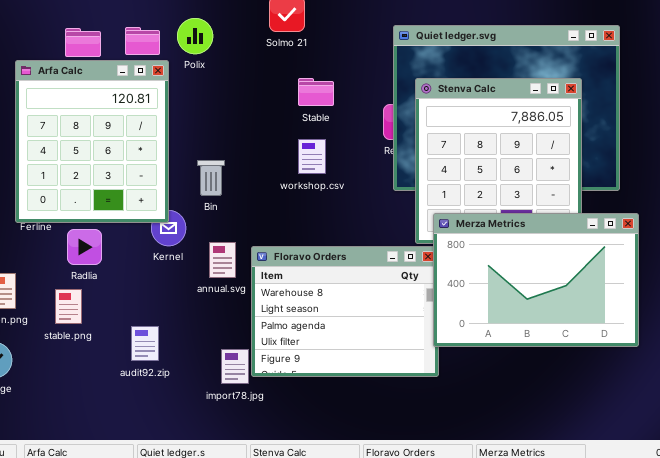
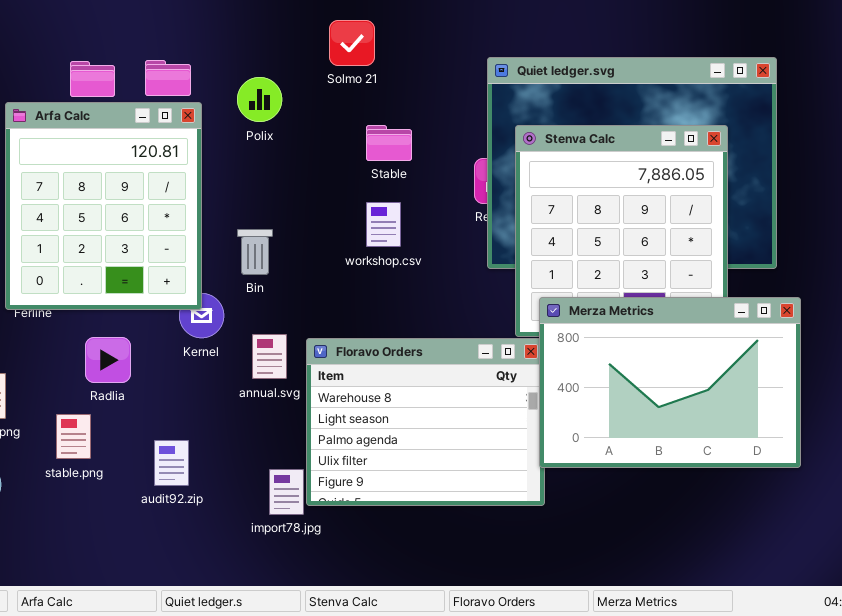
Polix: [177,18,213,54] -> [237,77,282,122], moved
Radlia: [67,229,102,265] -> [85,337,131,383], moved
stable.png: [55,289,82,324] -> [56,414,91,459], moved

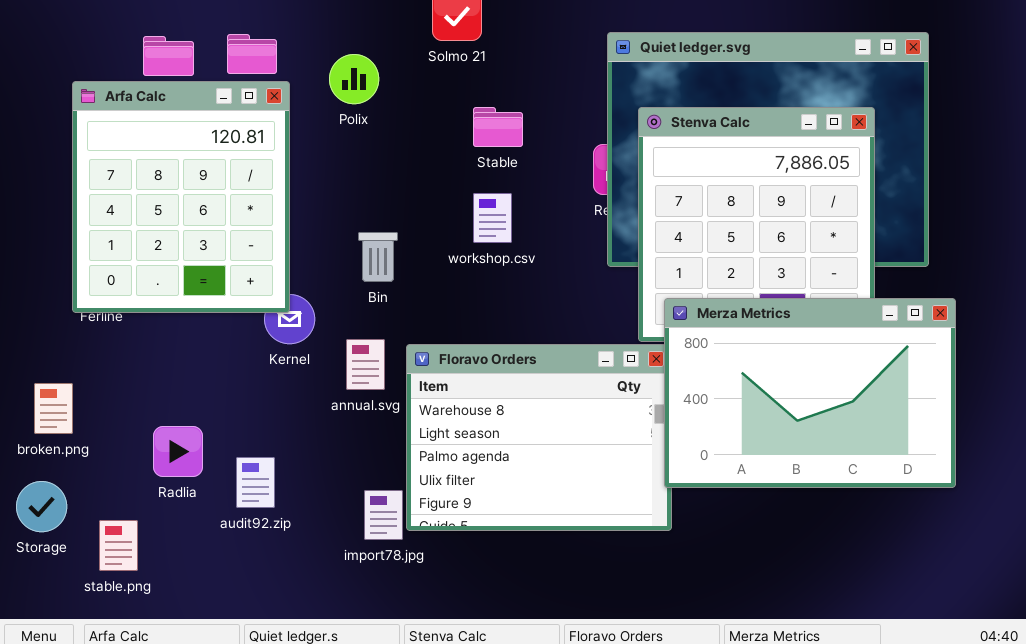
Bin: [237,229,273,275] -> [358,232,398,282], moved
Radlia: [85,337,131,383] -> [153,426,203,477], moved
stable.png: [56,414,91,459] -> [99,520,138,571], moved

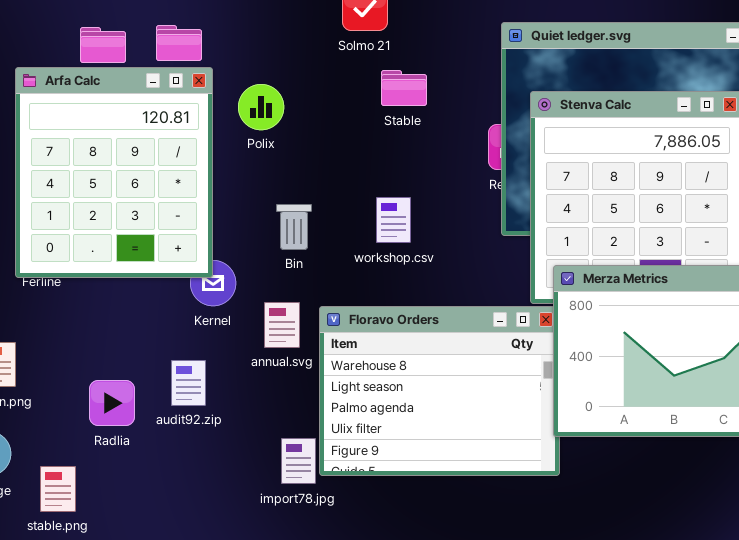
Polix: [329,54,379,104] -> [238,84,284,130], moved
Stable: [473,107,523,147] -> [381,70,427,106], moved
workshop.csv: [473,193,512,243] -> [376,197,411,243], moved
audit92.zip: [236,457,275,508] -> [171,360,206,406], moved

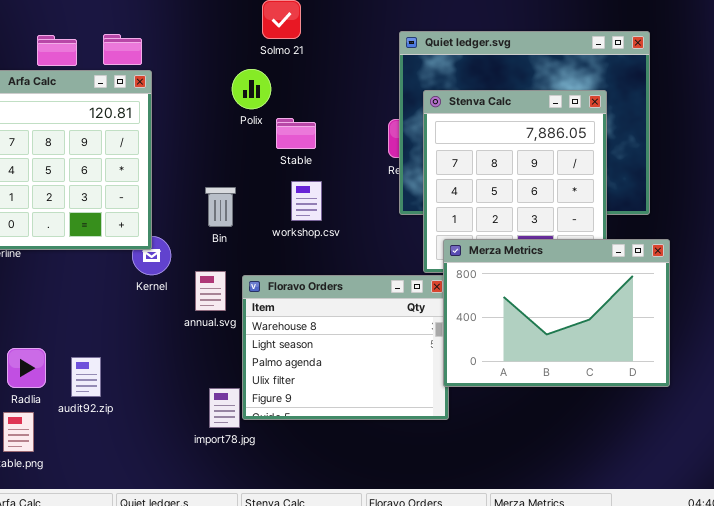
Stable: [381,70,427,106] -> [276,118,316,149], moved
Polix: [238,84,284,130] -> [232,69,271,109], moved
audit92.zip: [171,360,206,406] -> [71,357,101,397], moved
Radlia: [89,380,135,426] -> [7,348,46,388], moved

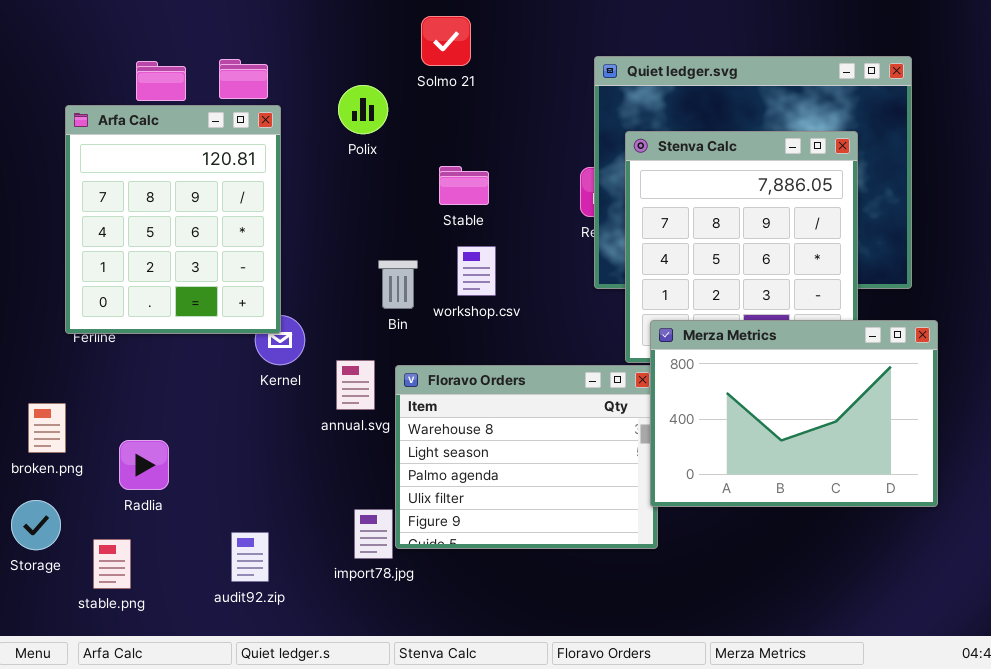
Polix: [232,69,271,109] -> [338,85,388,134], moved
Bin: [205,187,236,227] -> [378,260,418,309], moved
Radlia: [7,348,46,388] -> [119,440,169,490], moved
audit92.zip: [71,357,101,397] -> [231,532,269,582], moved

